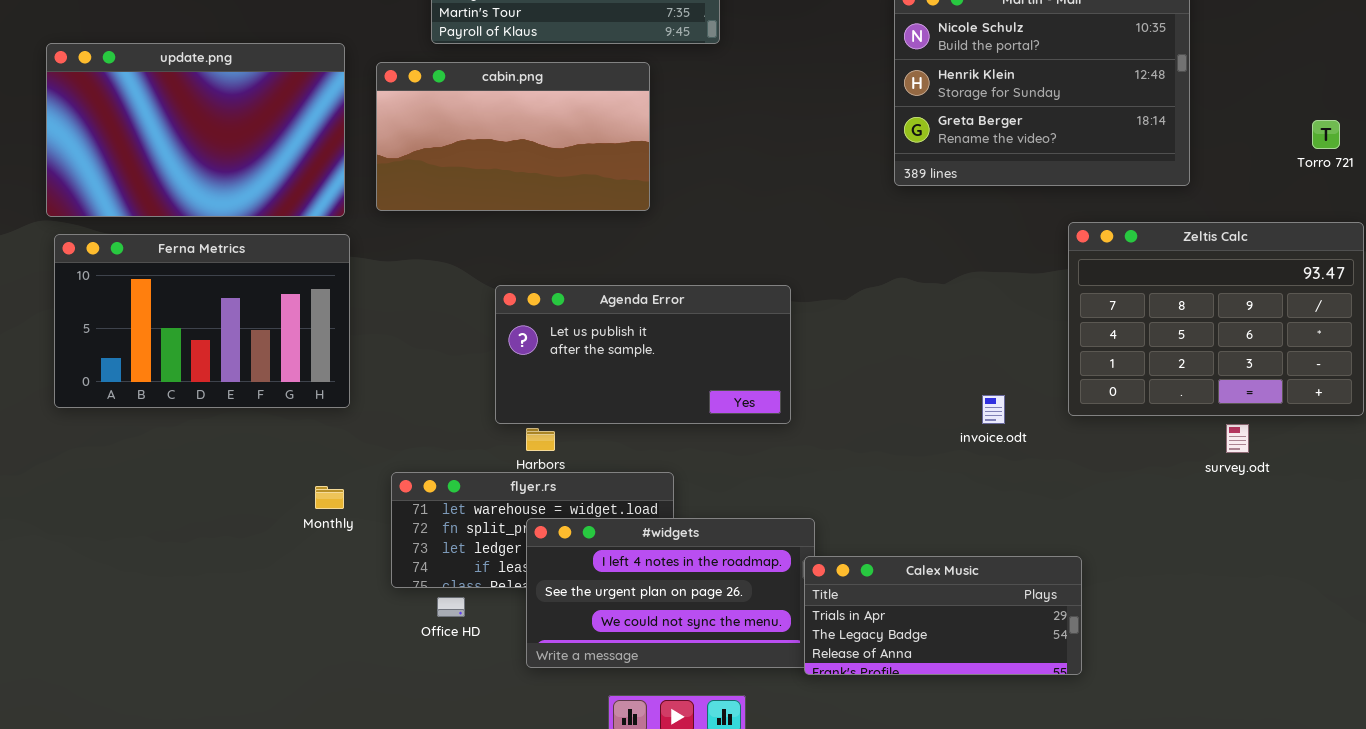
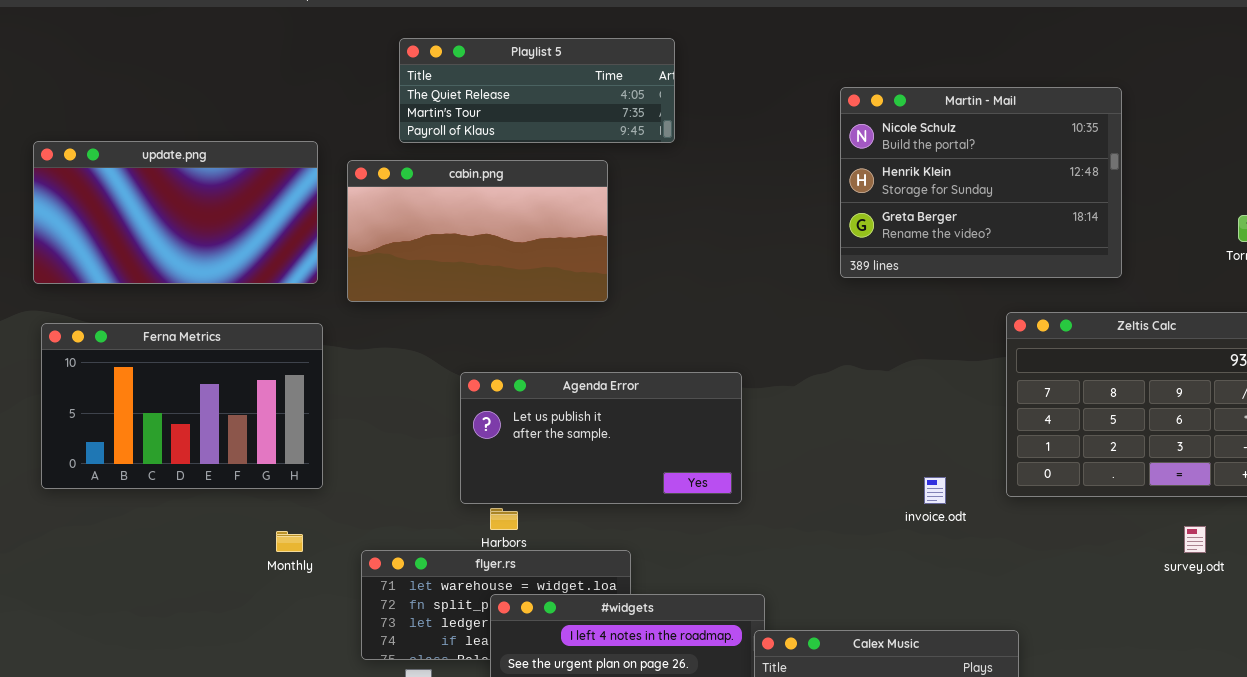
update.png: [46,43,345,217] -> [33,141,318,284], resized
survey.odt: [1226,424,1249,453] -> [1184,526,1206,553], moved
Monthly: [315,486,344,509] -> [276,531,303,552], moved

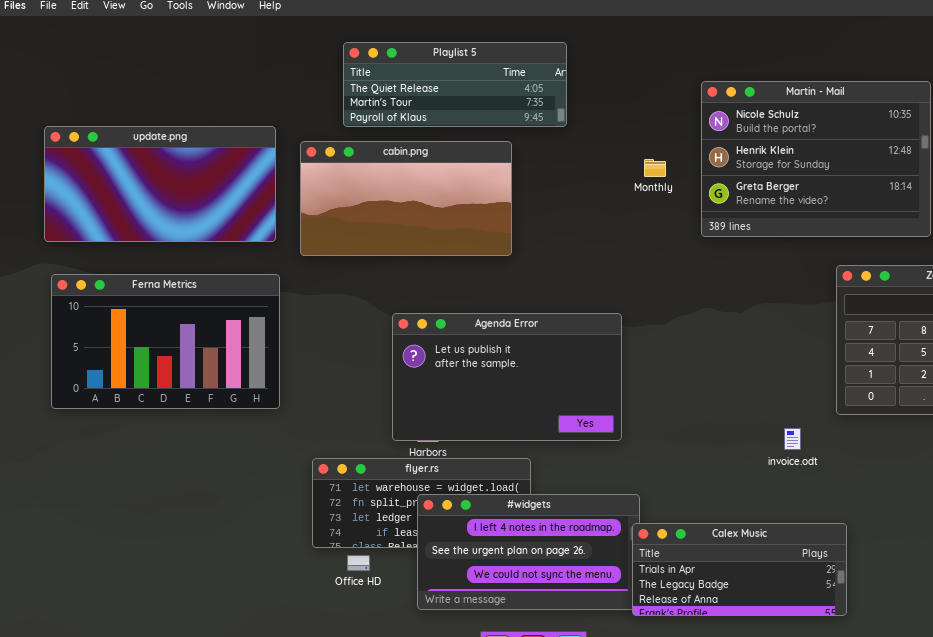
Agenda Error: [460,372,742,504] -> [392,313,622,441], resized
invoice.odt: [924,477,946,504] -> [784,428,801,450], moved
Monthly: [276,531,303,552] -> [644,159,666,177], moved

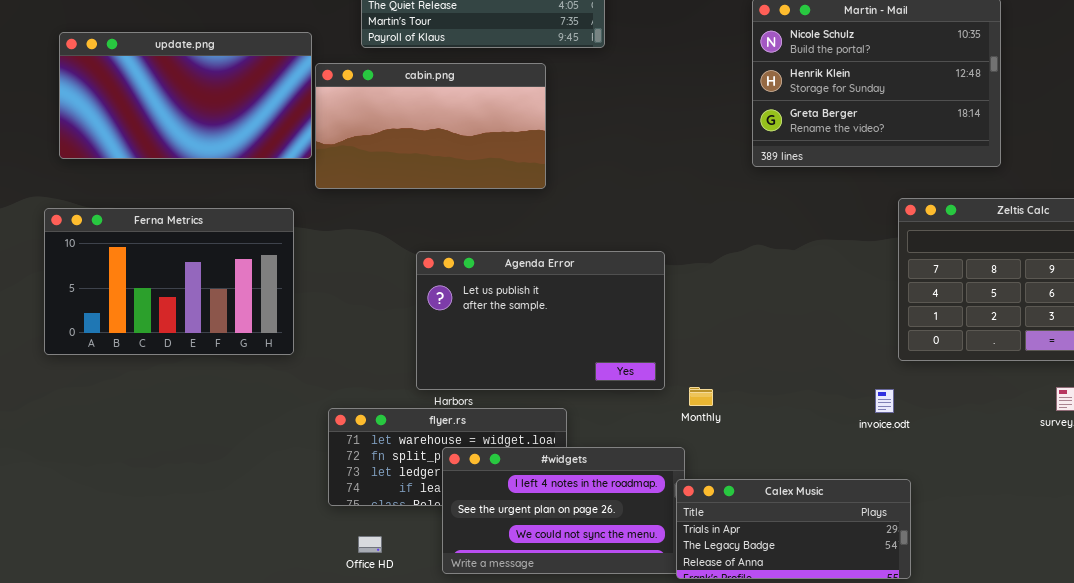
update.png: [44,126,276,242] -> [59,32,312,159], moved
Monthly: [644,159,666,177] -> [689,387,713,406], moved
invoice.odt: [784,428,801,450] -> [875,389,894,413], moved
Office HD: [347,555,370,571] -> [358,536,382,553], moved

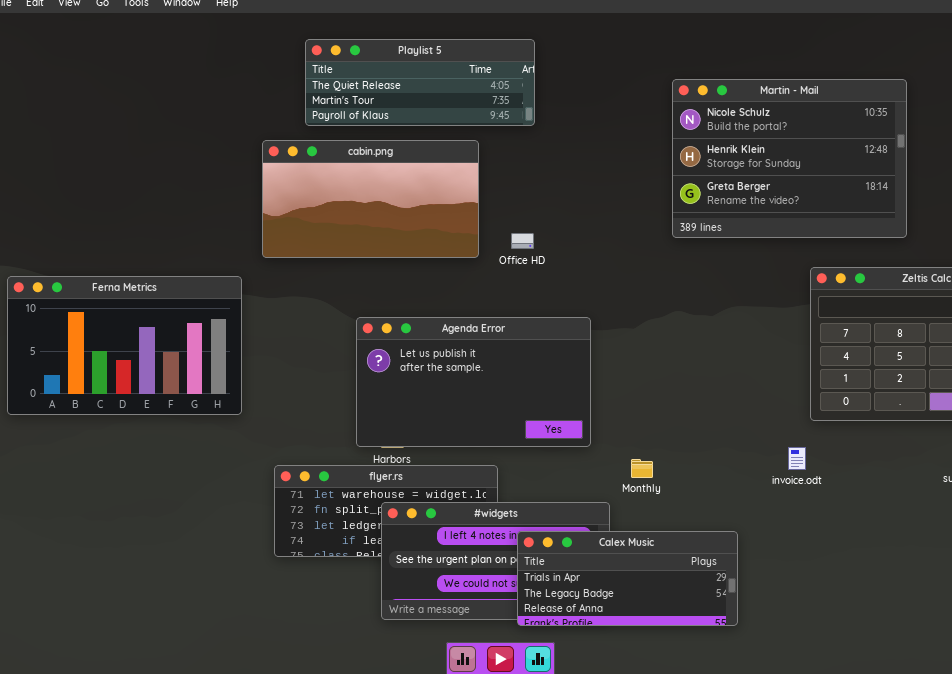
update.png: [59,32,312,159] -> none, closed
Monthly: [689,387,713,406] -> [631,459,653,478], moved
Calex Music: [676,479,911,579] -> [517,531,738,626], moved
Office HD: [358,536,382,553] -> [511,233,534,249], moved

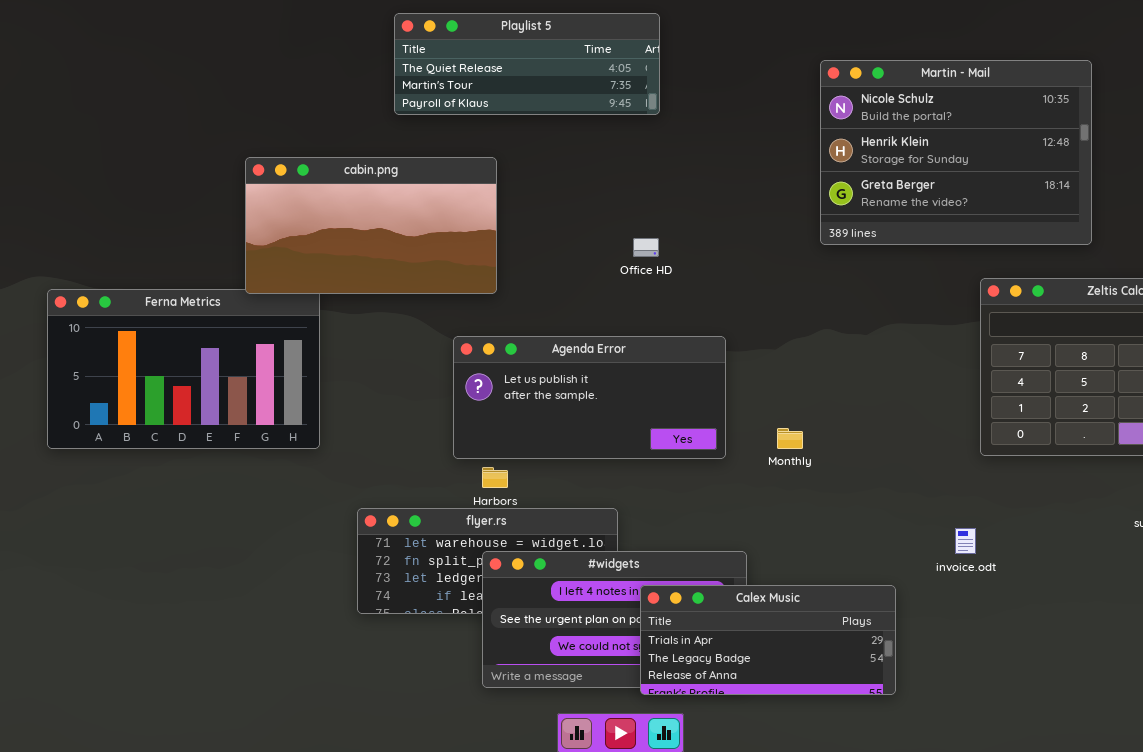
cabin.png: [262,140,479,258] -> [245,157,497,294], moved
Agenda Error: [356,317,591,447] -> [453,336,726,459], resized
invoice.odt: [788,447,806,470] -> [955,528,976,554], moved
Monthly: [631,459,653,478] -> [777,428,803,449], moved

